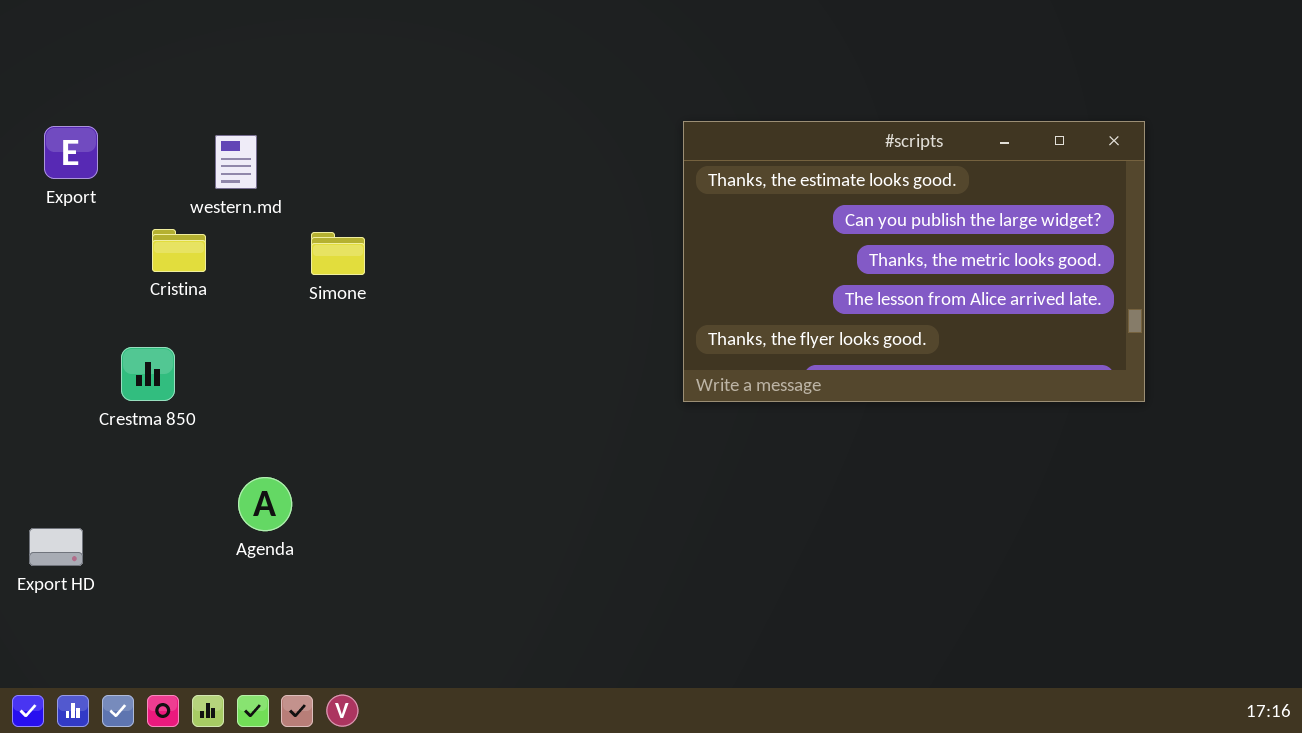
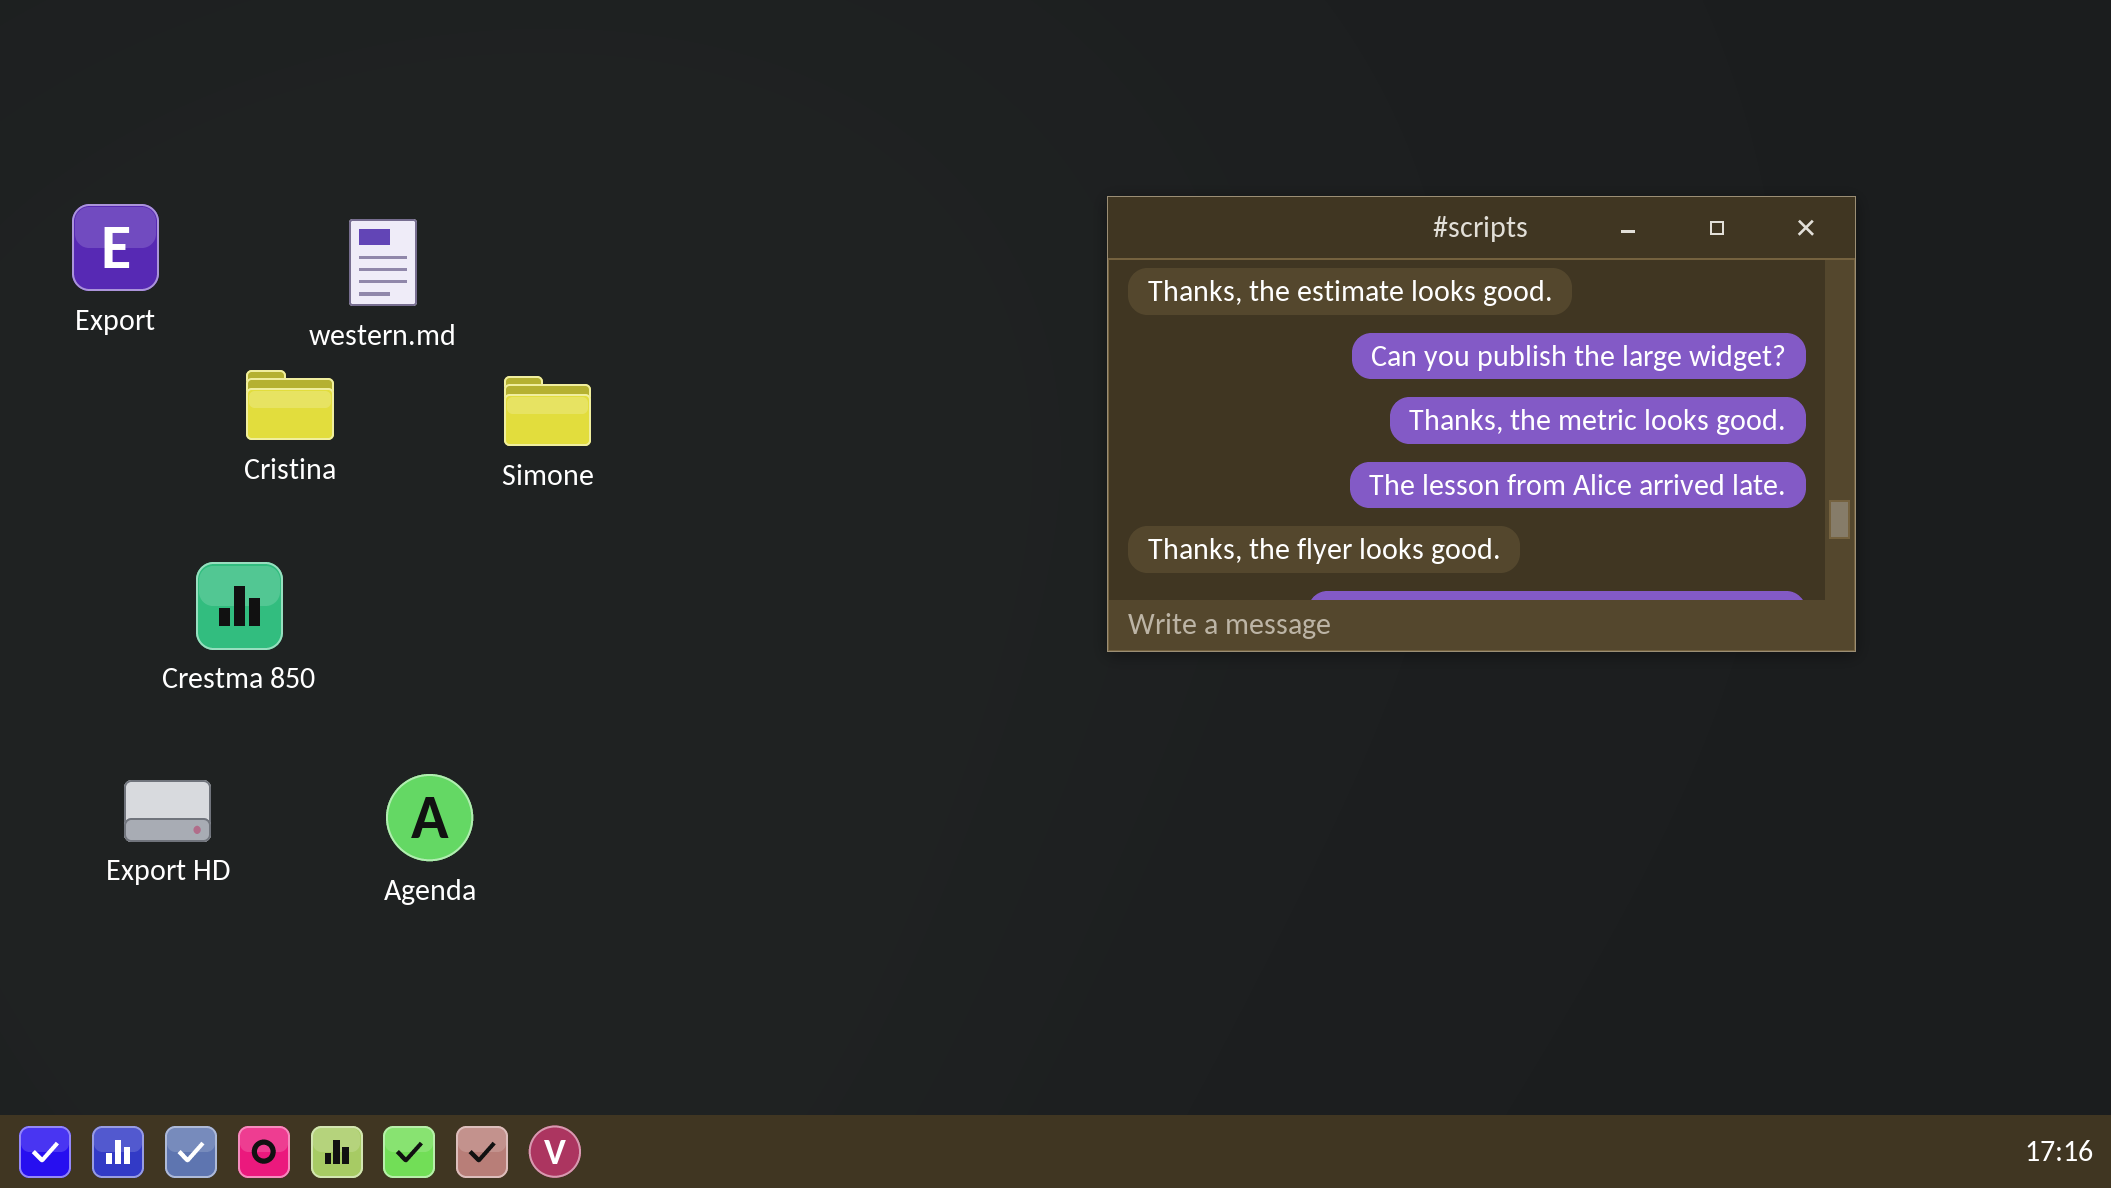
Export HD: [29,528,83,566] -> [124,780,211,842], moved

